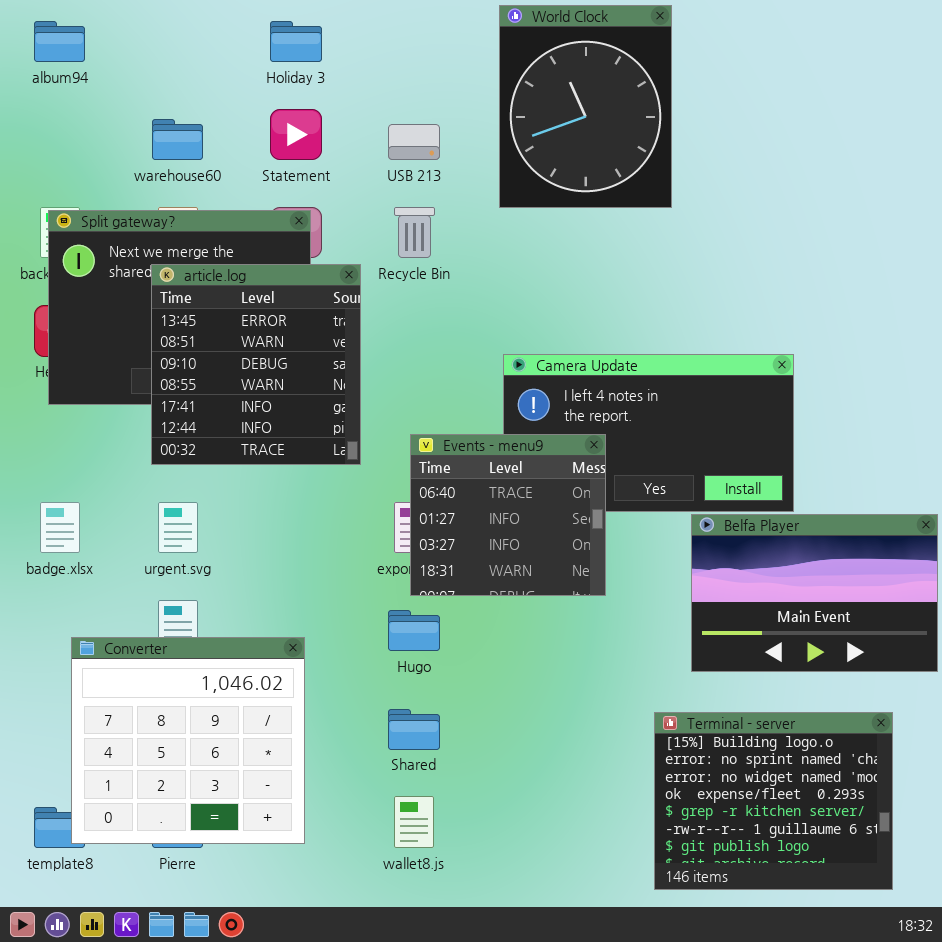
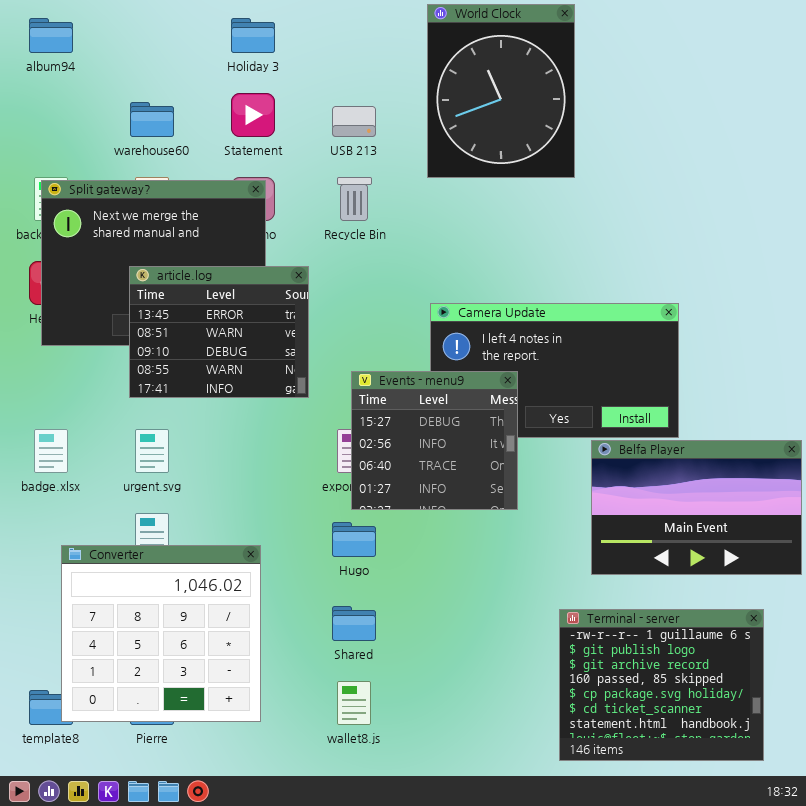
article.log: [151,264,361,465] -> [129,266,309,398], resized
Events - menu9: [410,434,606,596] -> [351,371,518,510], scrolled up 2 rows
Terminal - server: [654,712,893,890] -> [559,609,764,761], scrolled down 5 rows

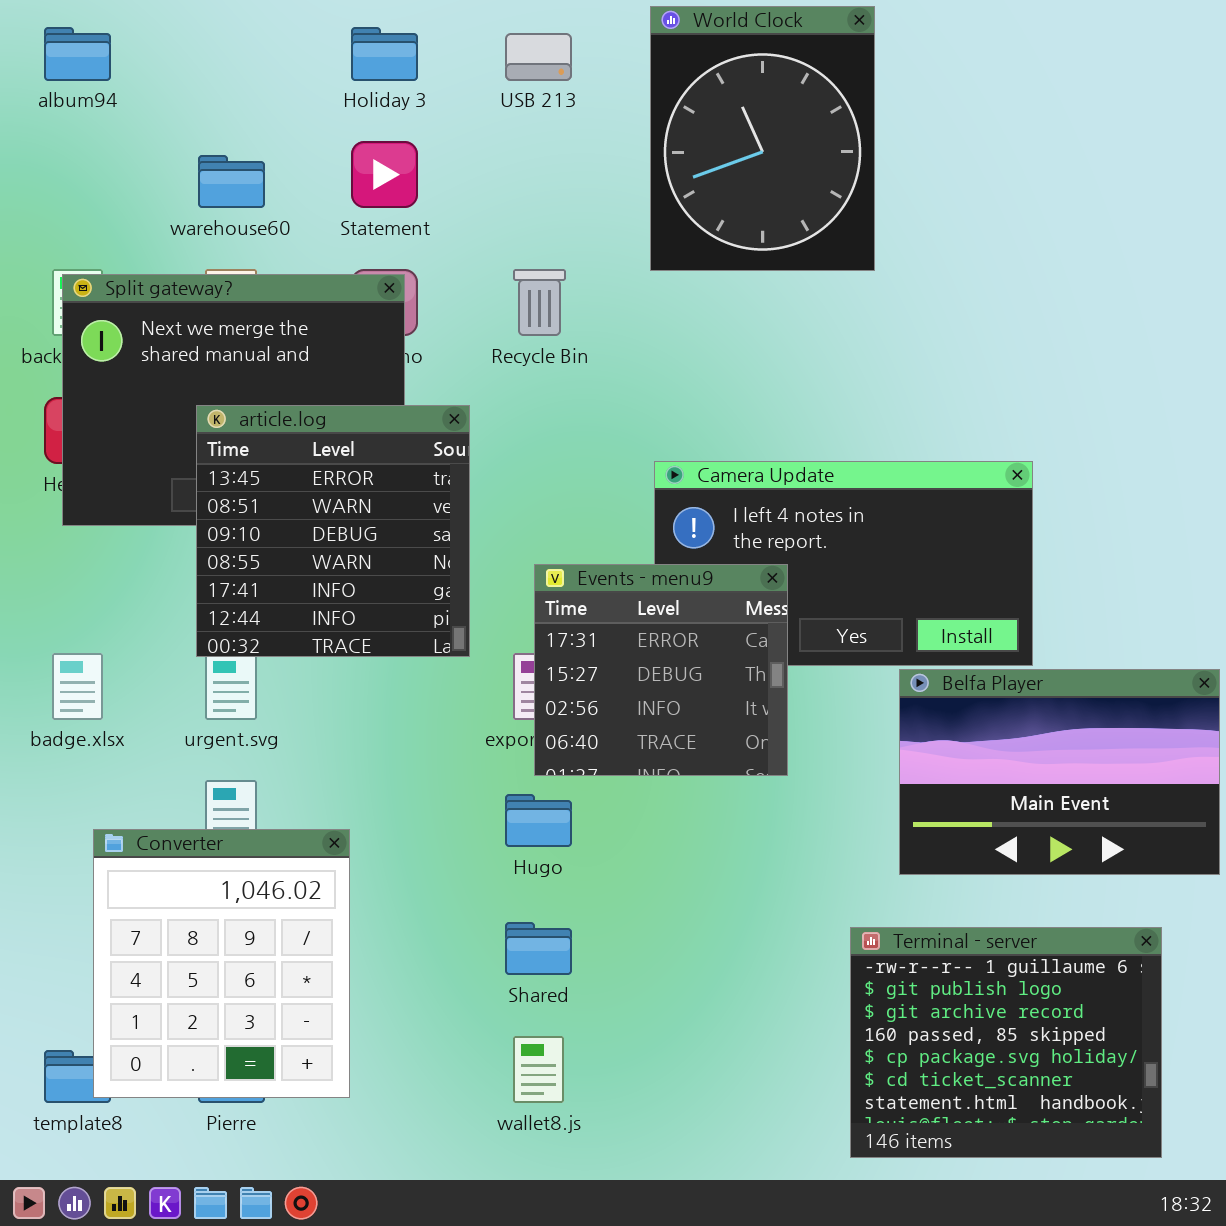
USB 213: [332,106,376,137] -> [505,33,572,81], moved
article.log: [129,266,309,398] -> [196,405,470,657], resized
Events - menu9: [351,371,518,510] -> [534,564,788,776], scrolled up 1 row
Converter: [61,545,261,722] -> [93,829,350,1098], resized

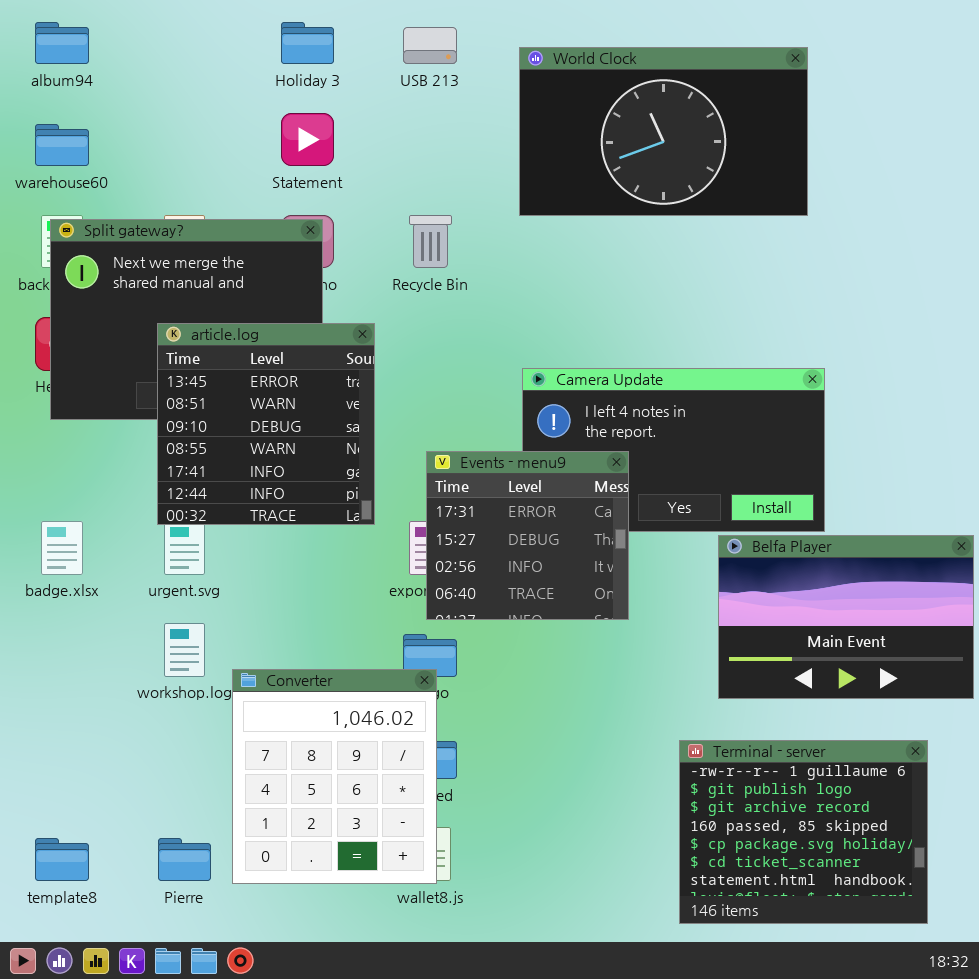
World Clock: [650,6,875,271] -> [519,47,808,216], resized
warehouse60: [198,155,265,208] -> [35,124,89,166], moved
Converter: [93,829,350,1098] -> [232,669,437,884], moved

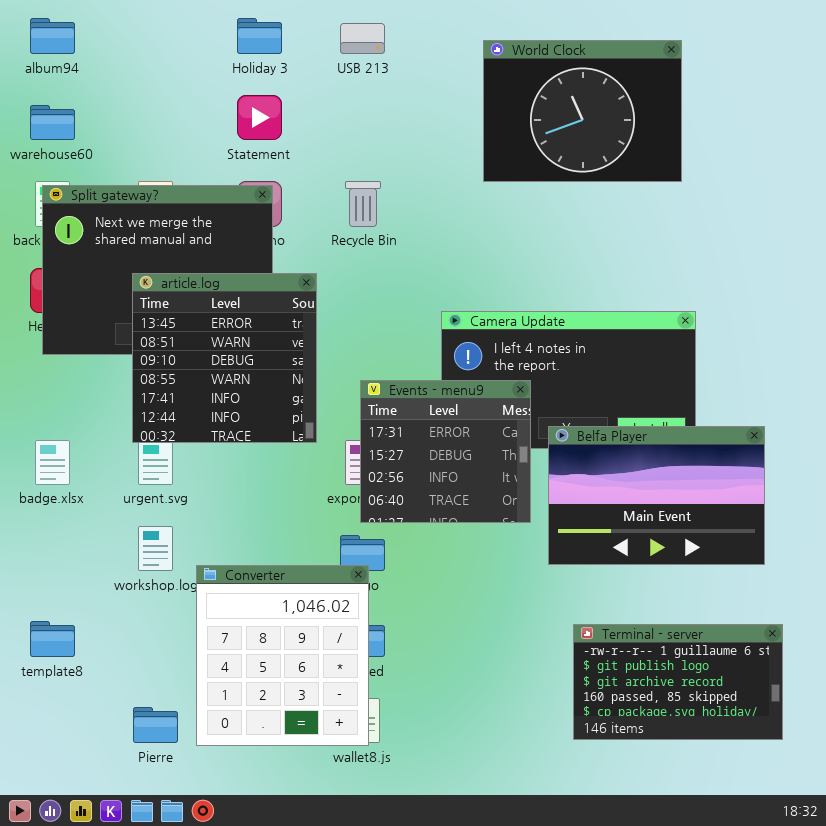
World Clock: [519,47,808,216] -> [483,40,682,182], resized
Belfa Player: [718,535,974,699] -> [548,426,765,565], moved
Terminal - server: [679,740,928,924] -> [573,624,783,740], resized
template8: [35,838,89,881] -> [30,621,75,657], moved

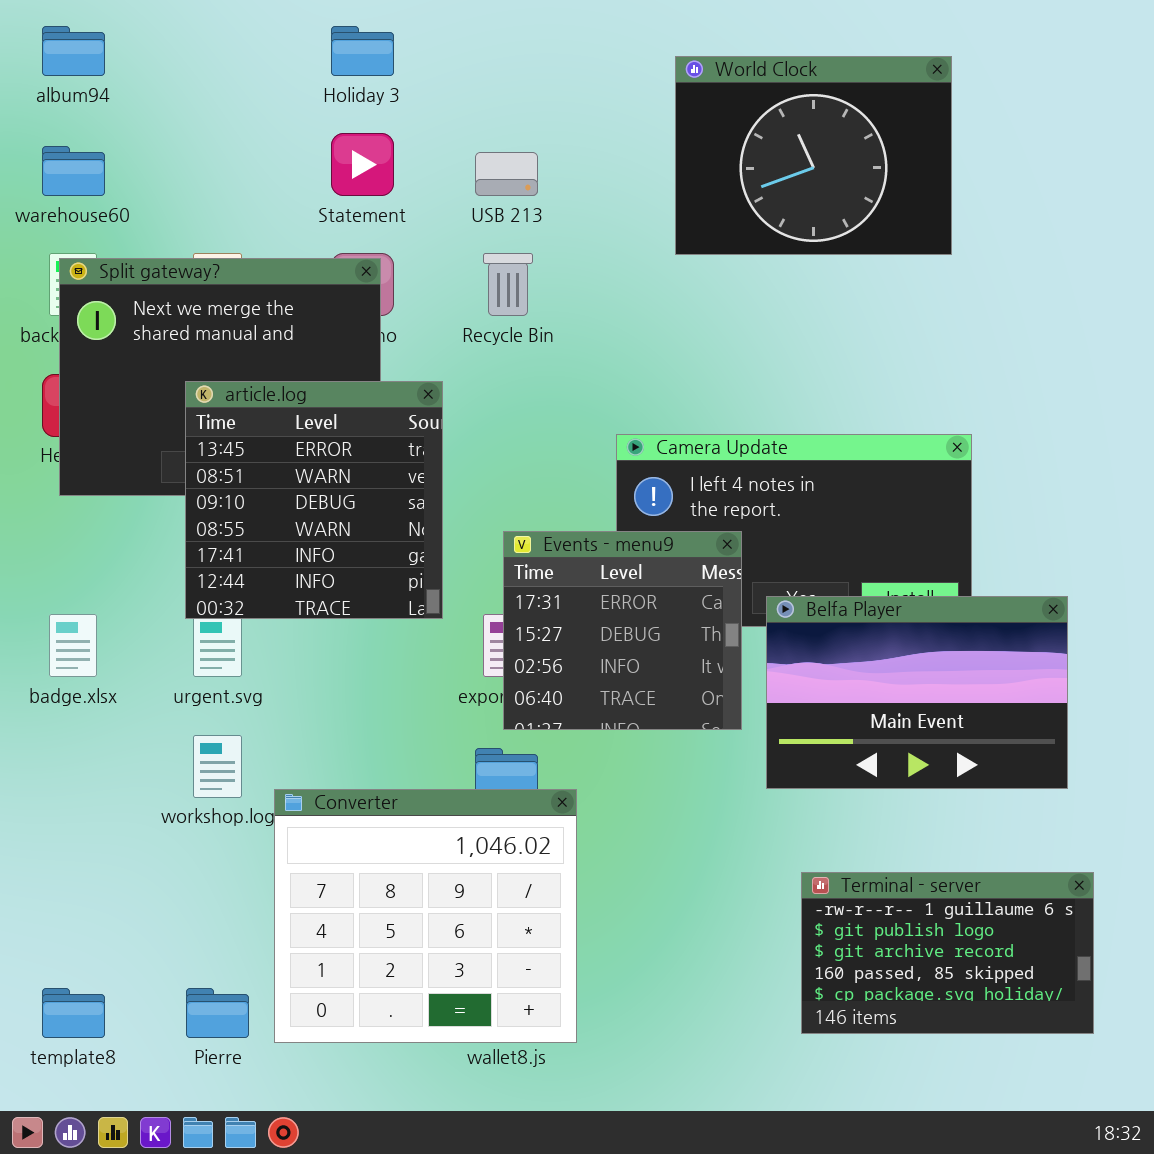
USB 213: [340,23,385,54] -> [475,152,538,196], moved
Converter: [196,565,369,746] -> [274,789,577,1043], resized
template8: [30,621,75,657] -> [42,988,105,1038], moved

